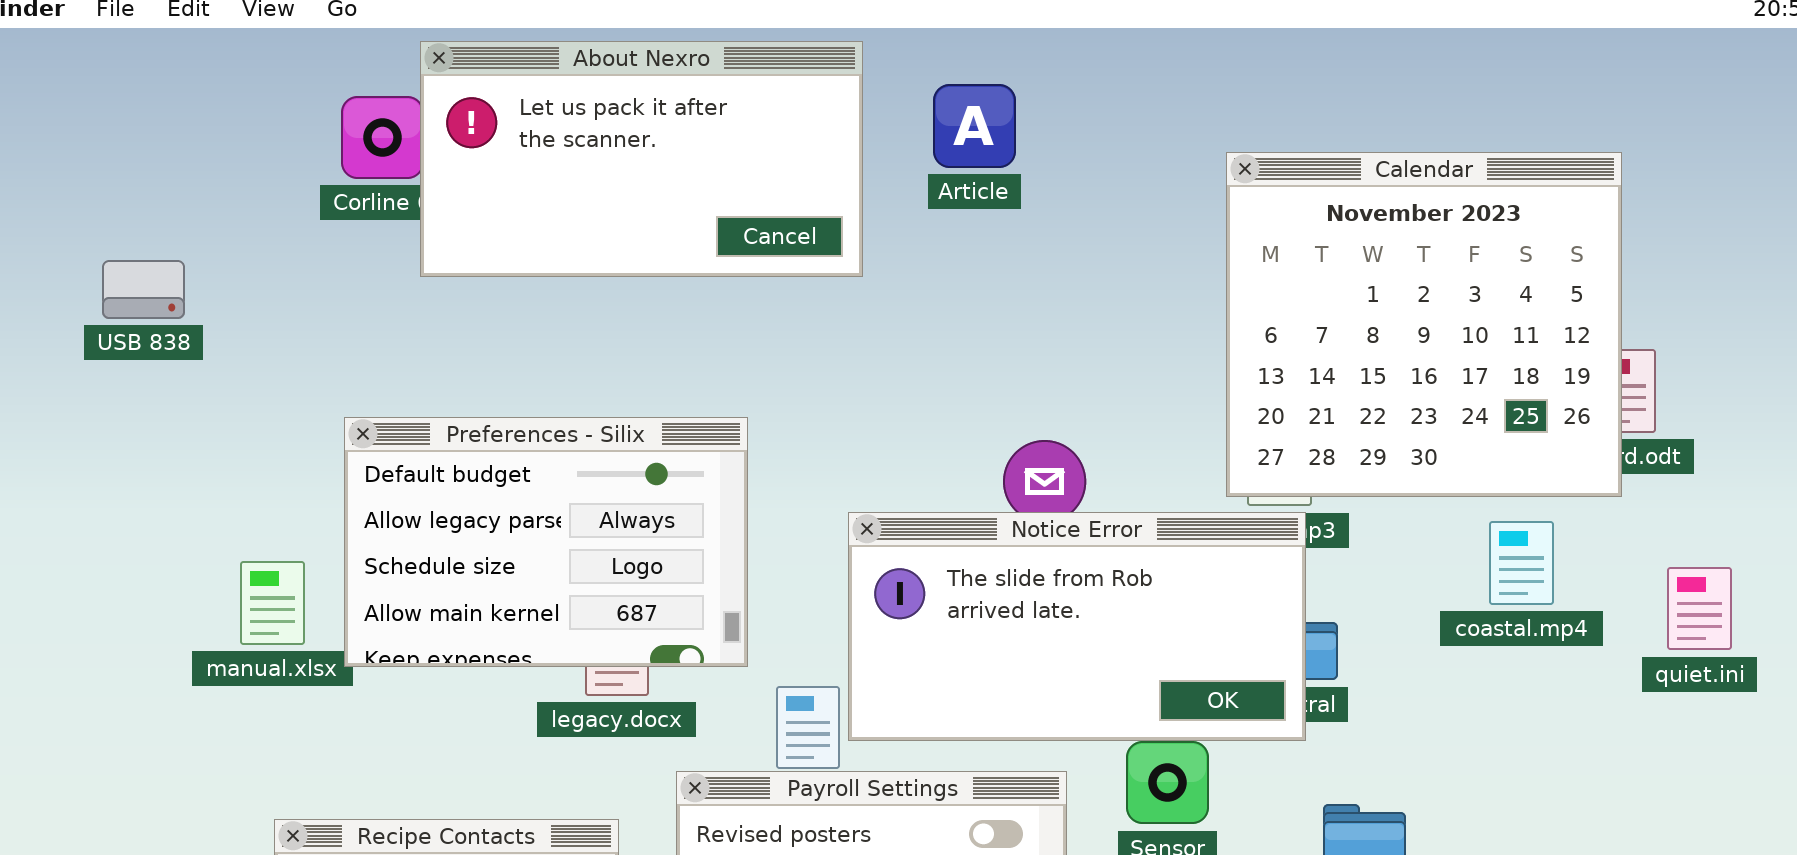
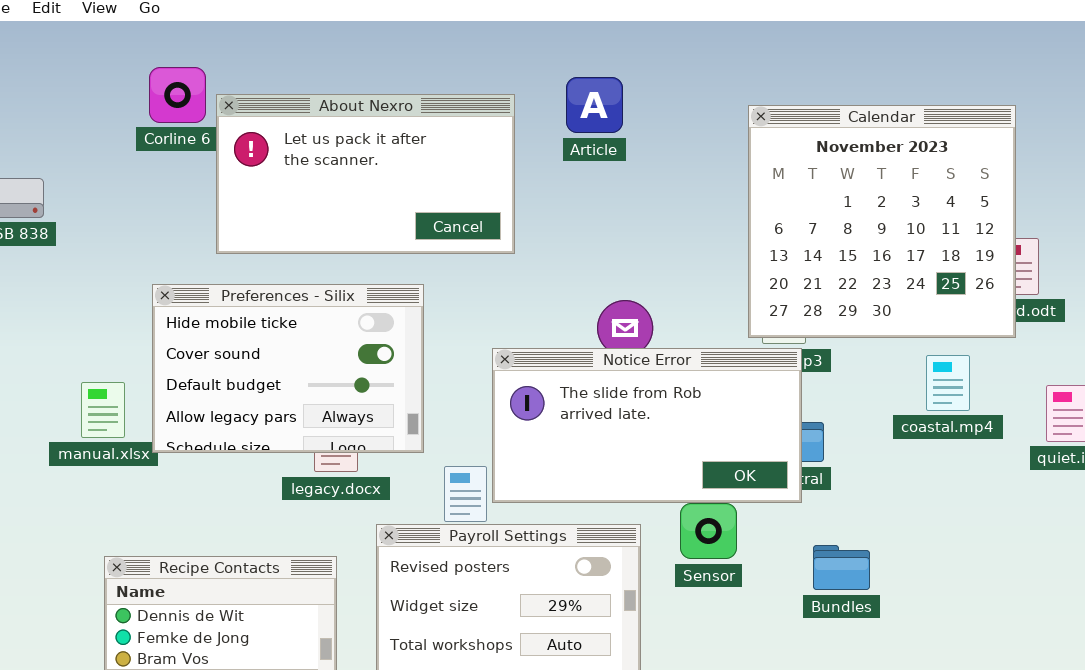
About Nexro: [420,41,863,277] -> [216,94,515,254], moved
Article: [933,84,1016,168] -> [566,77,623,133], moved
Preferences - Silix: [344,417,748,667] -> [152,284,424,453], scrolled up 2 rows

